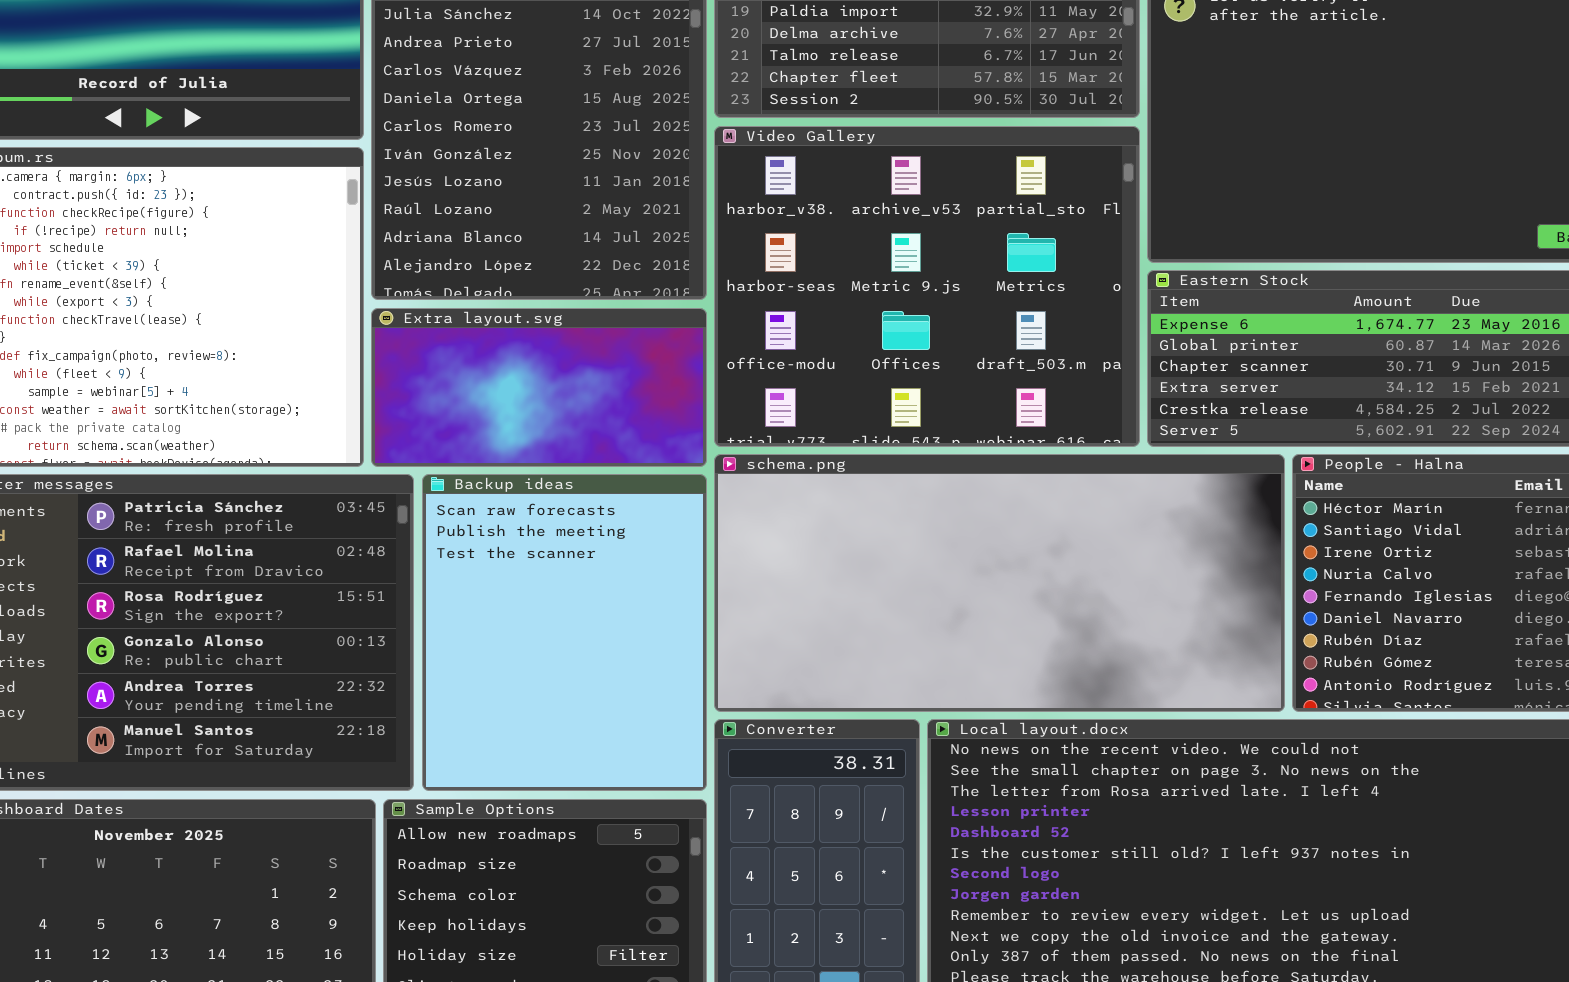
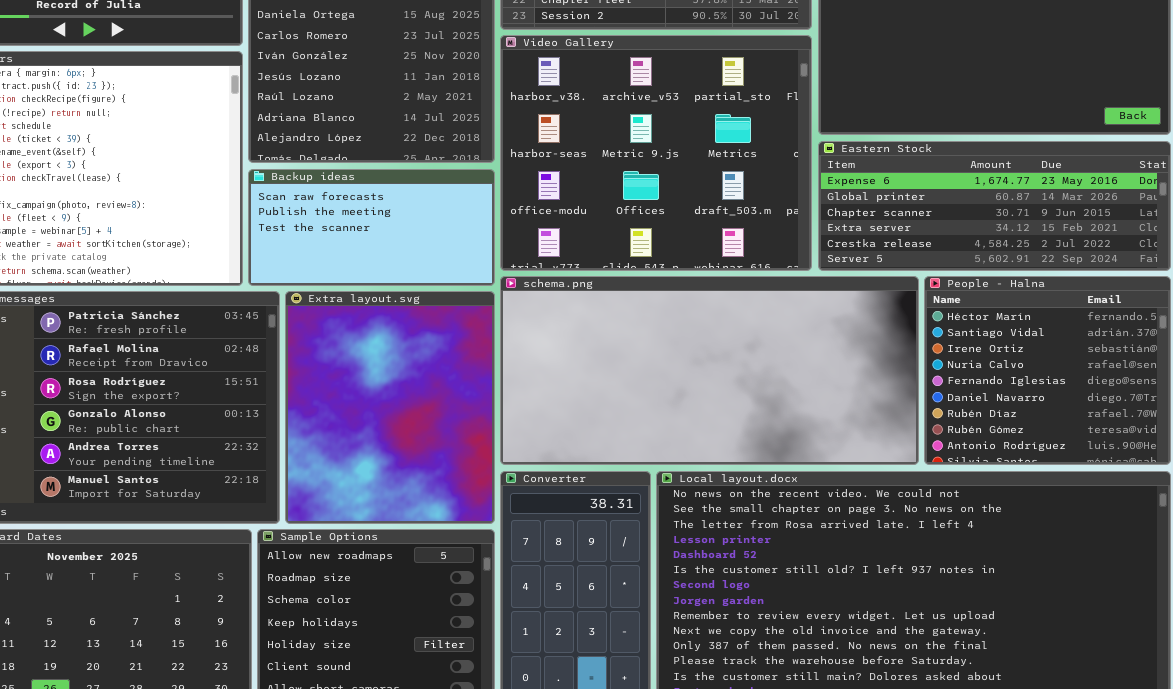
Extra layout.svg: [371,308,707,467] -> [285,291,495,524], moved, resized
Backup ideas: [422,474,707,791] -> [248,169,495,286], moved, resized

